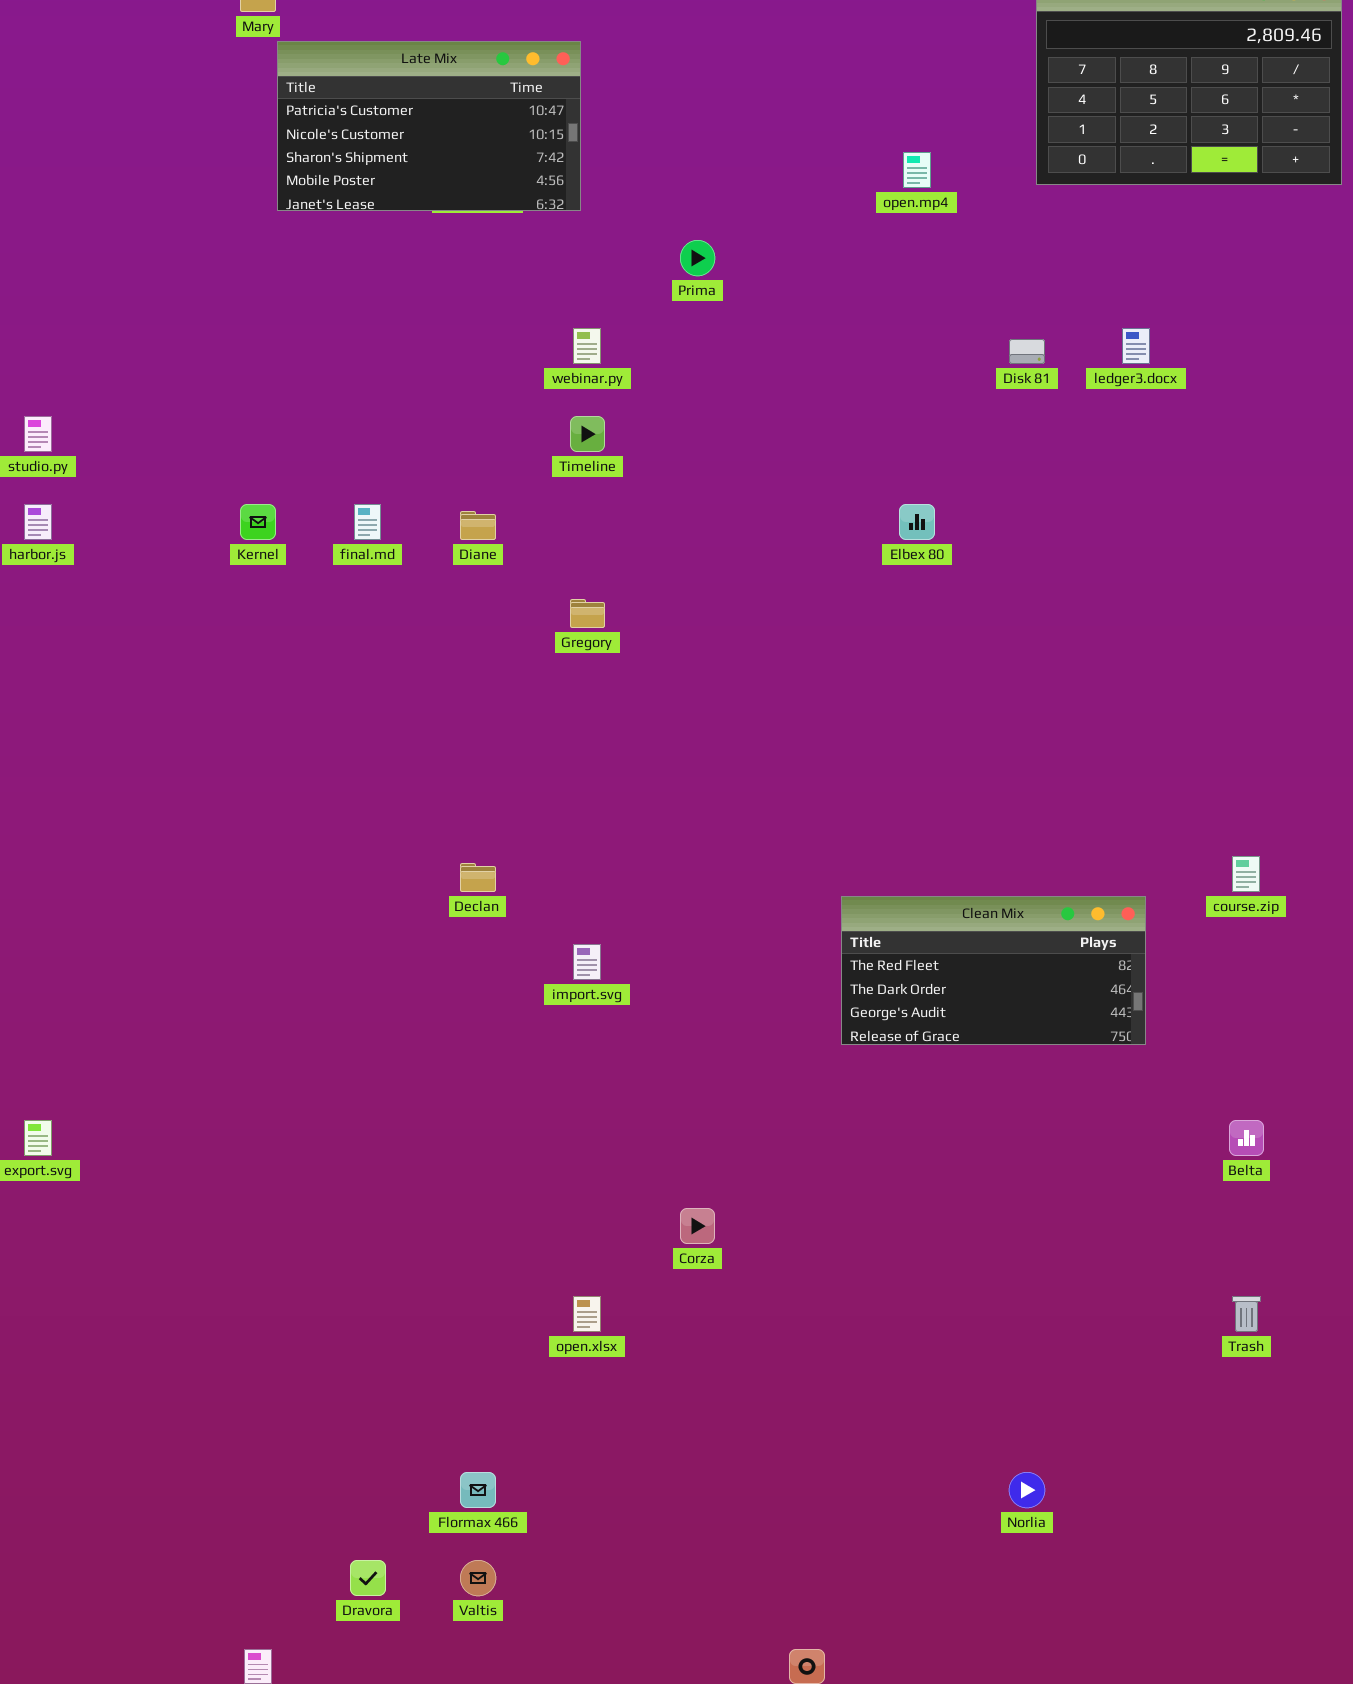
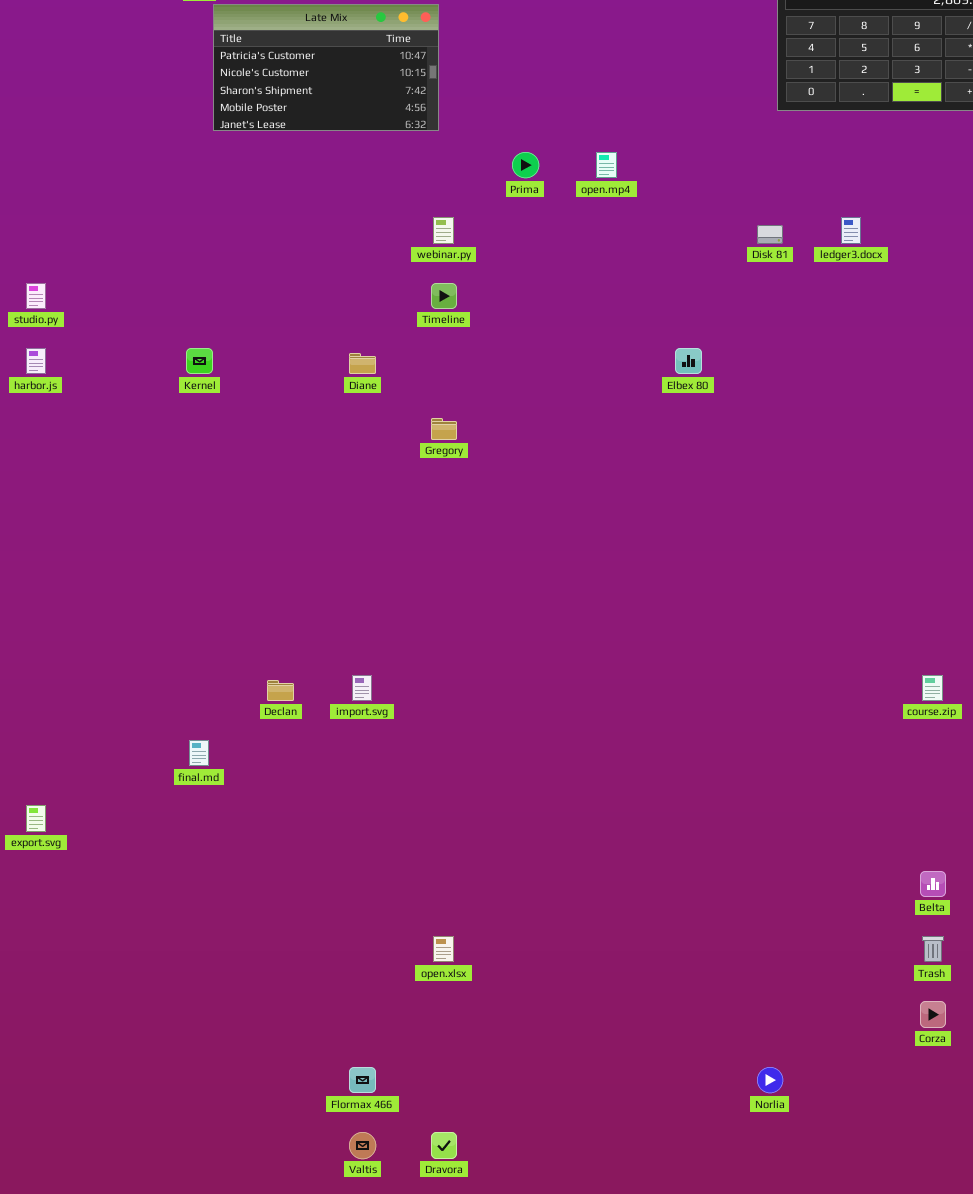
open.mp4: [903,152,931,188] -> [596,152,617,178], moved
final.md: [354,504,381,540] -> [189,740,209,766], moved
course.zip: [1232,856,1260,892] -> [922,675,943,701], moved
Declan: [460,863,496,892] -> [267,680,294,701], moved
Clean Mix: [841,896,1146,1045] -> none, closed
import.svg: [573,944,601,980] -> [352,675,372,701], moved
Belta: [1229,1120,1264,1156] -> [920,871,946,897], moved
Corza: [680,1208,715,1244] -> [920,1001,946,1028], moved
Dravora: [350,1560,386,1596] -> [431,1132,457,1159], moved

